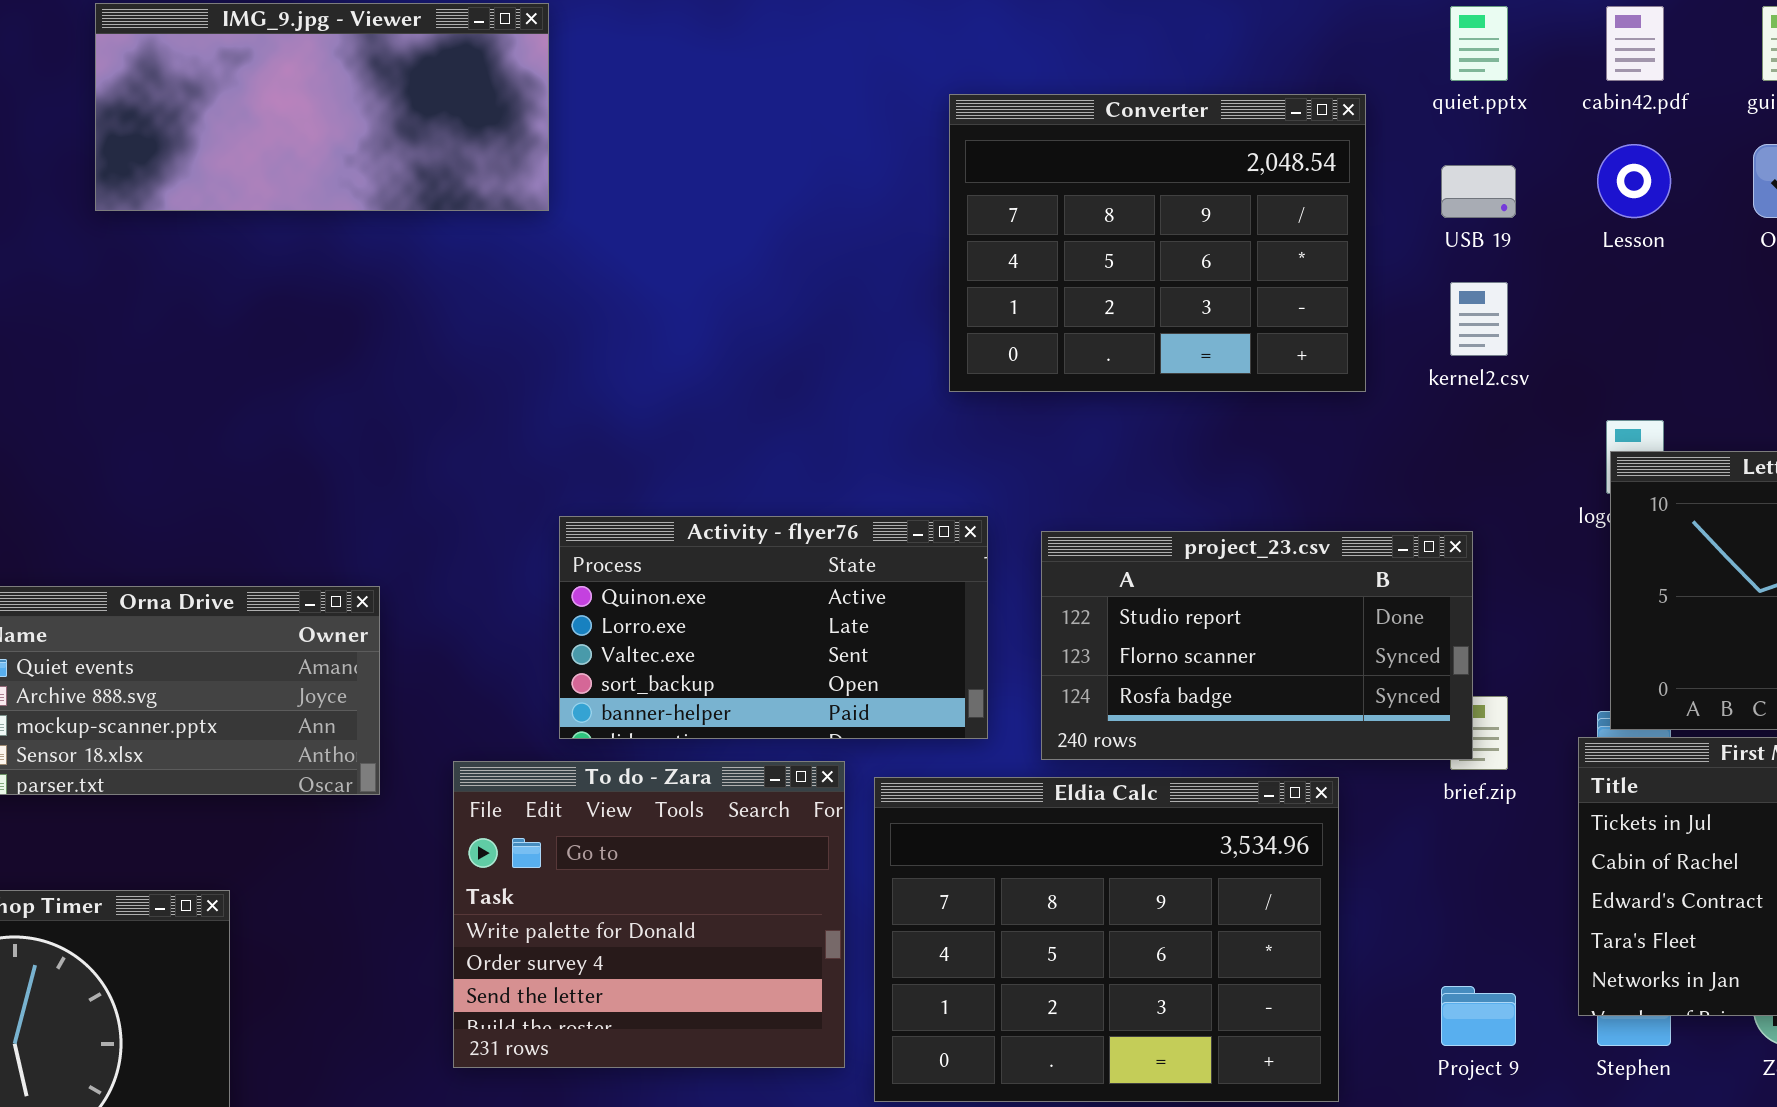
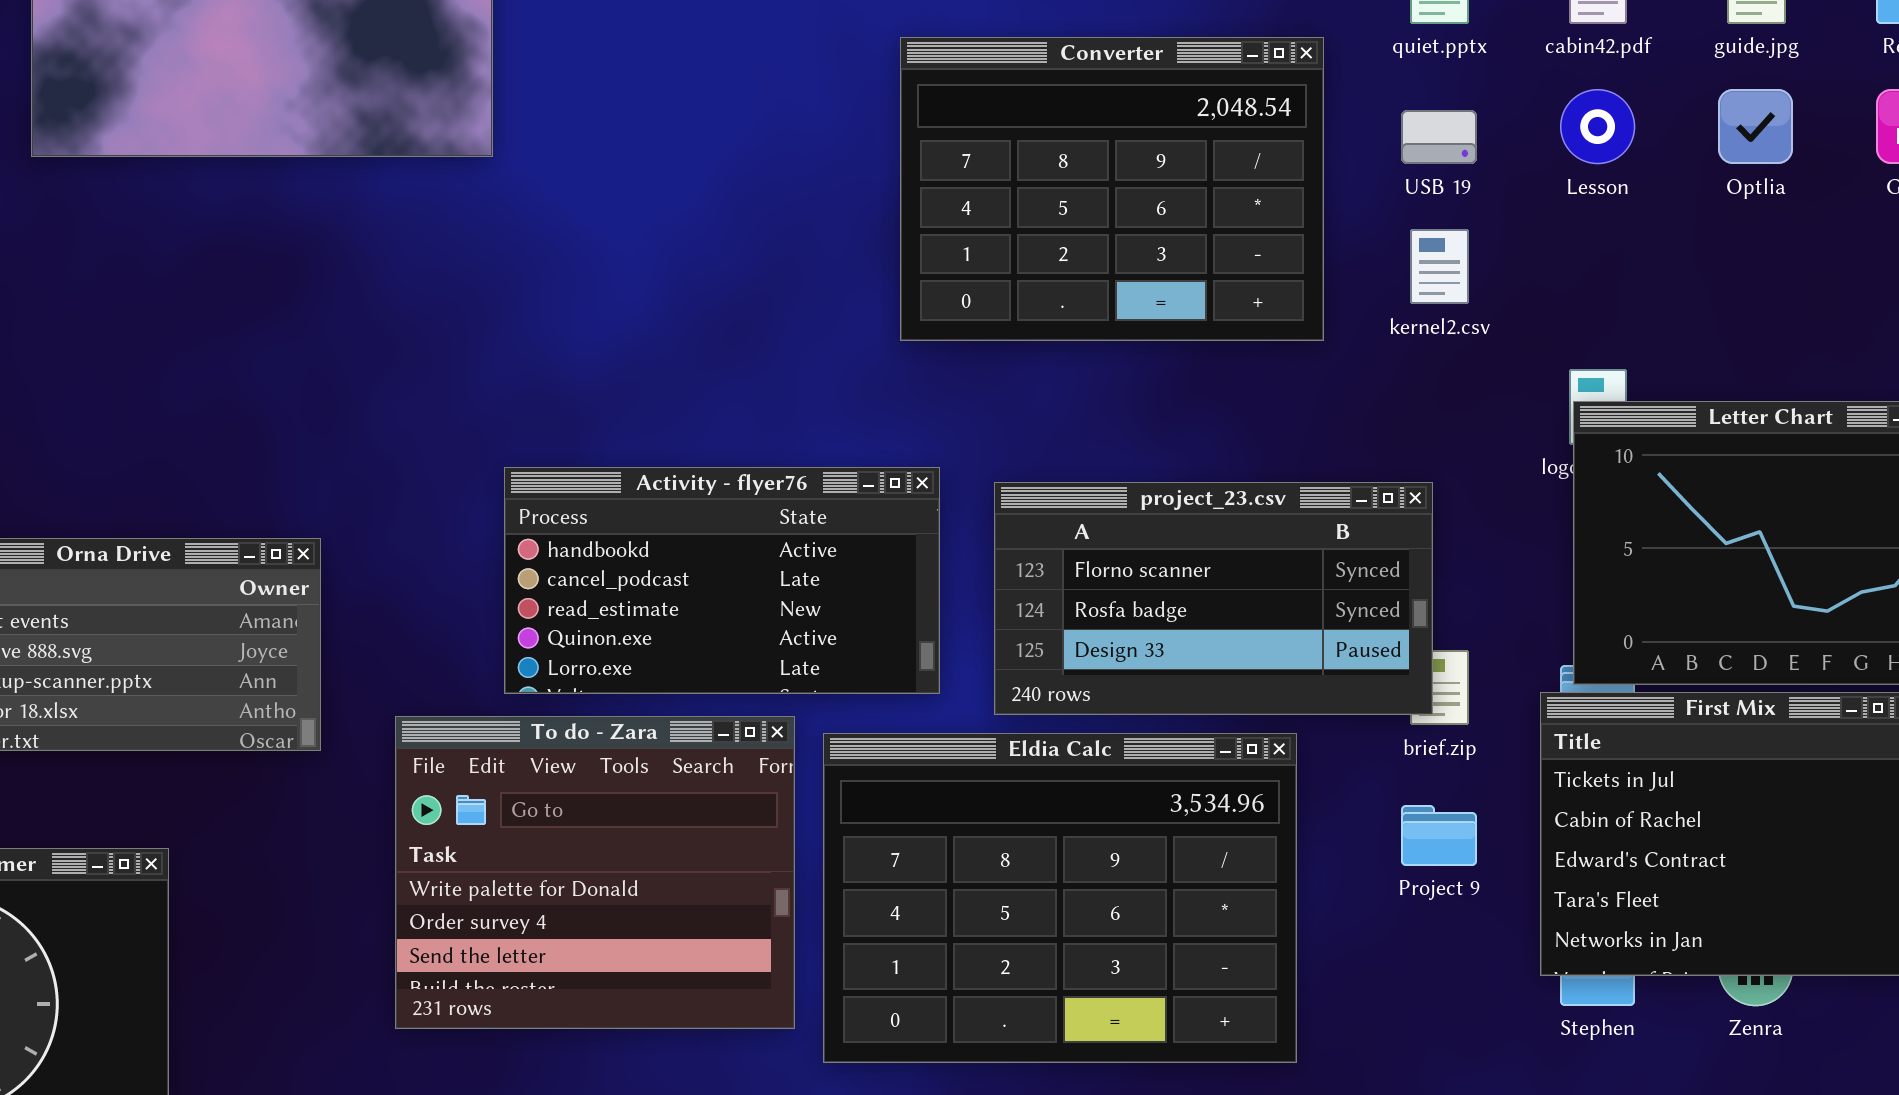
Activity - flyer76: [559,516,988,739] -> [504,467,940,694], scrolled up 3 rows
project_23.csv: [1041,531,1473,760] -> [994,482,1433,715], scrolled down 1 row
Project 9: [1441,986,1516,1046] -> [1401,805,1477,866], moved

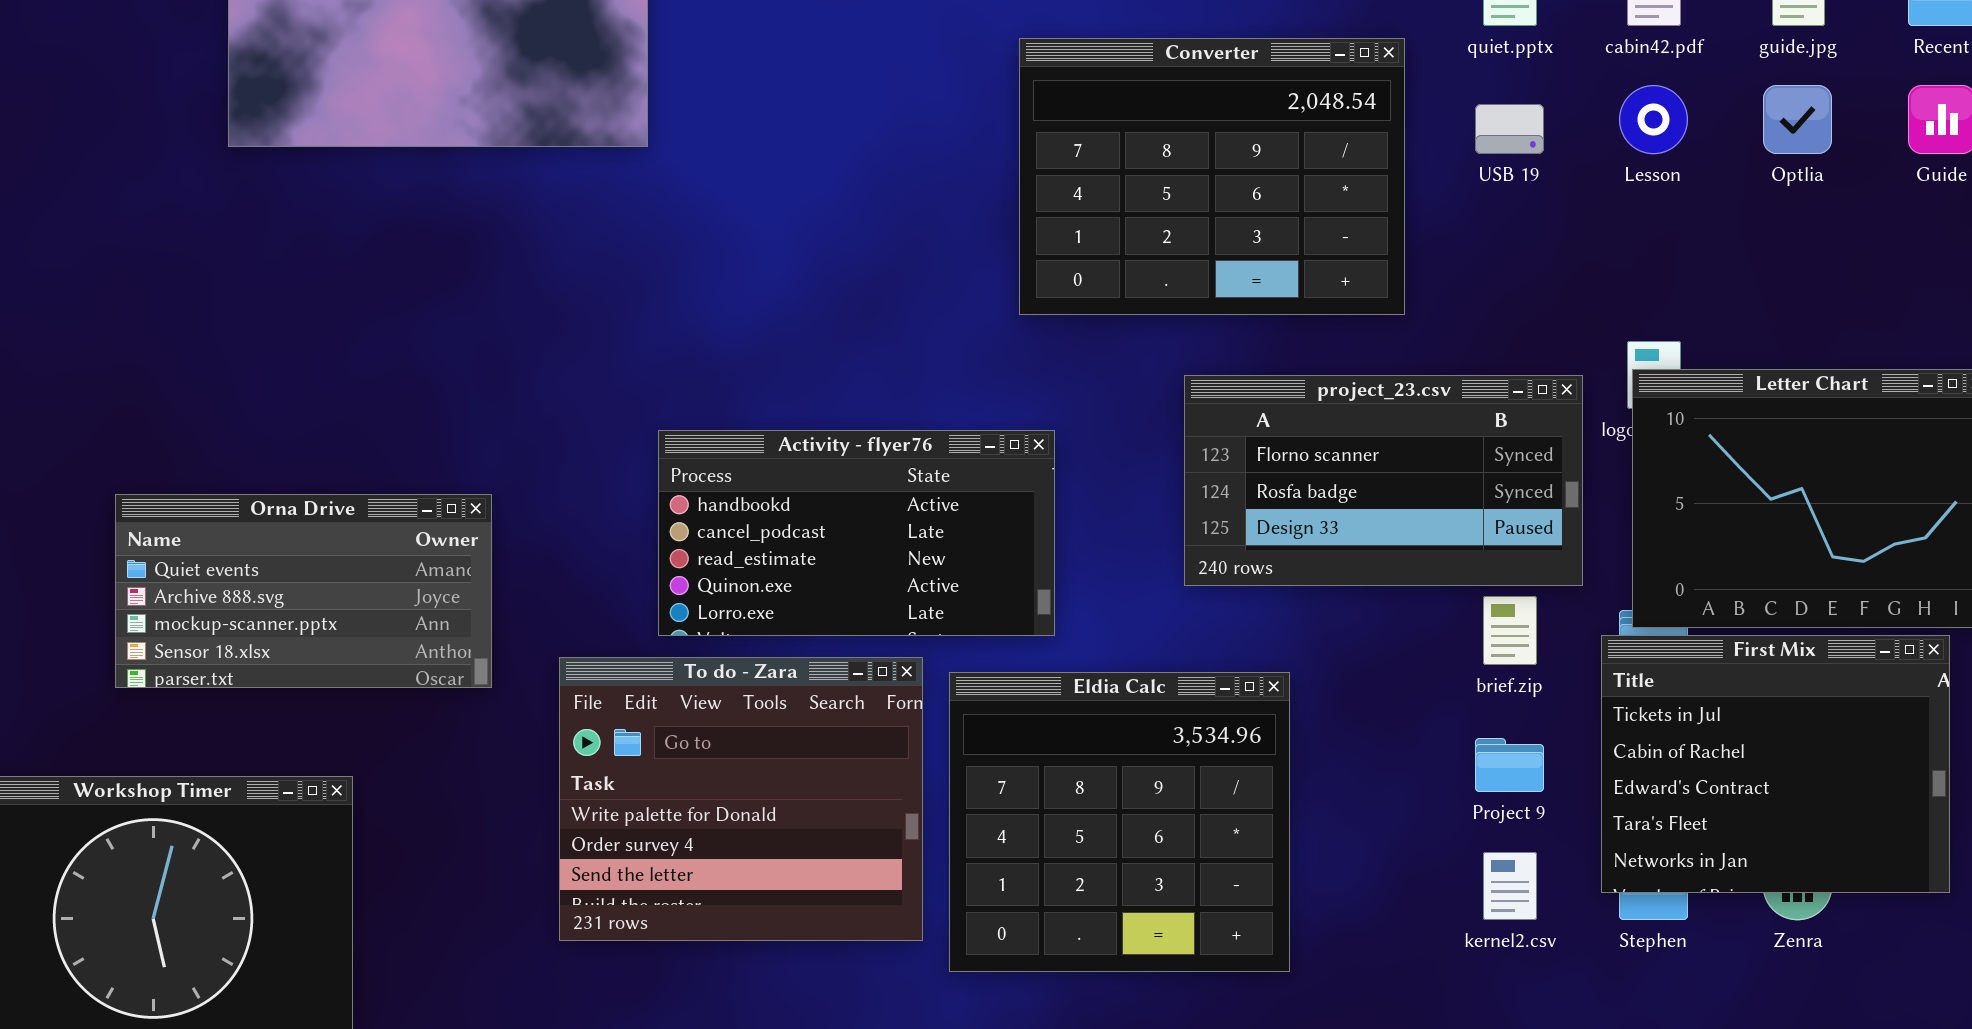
kernel2.csv: [1410,229,1469,304] -> [1483,852,1537,920], moved
project_23.csv: [994,482,1433,715] -> [1184,375,1583,586], moved
Eldia Calc: [823,733,1297,1063] -> [949,672,1290,972], resized

